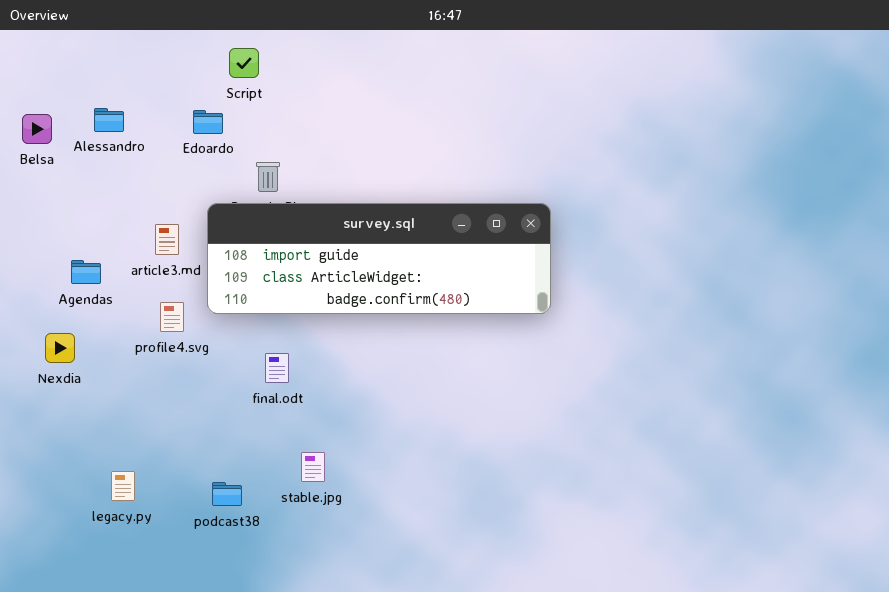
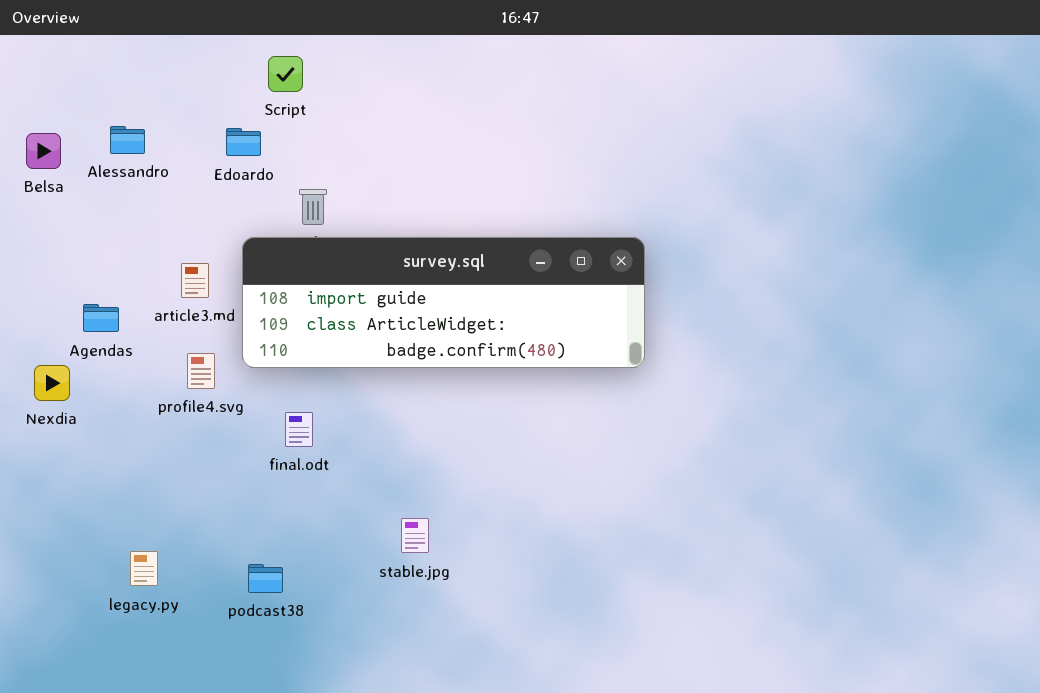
Nexdia: [45,333,75,363] -> [34,365,70,401], moved
final.odt: [265,353,289,383] -> [285,412,313,447], moved
stable.jpg: [301,452,325,482] -> [401,518,429,553], moved

